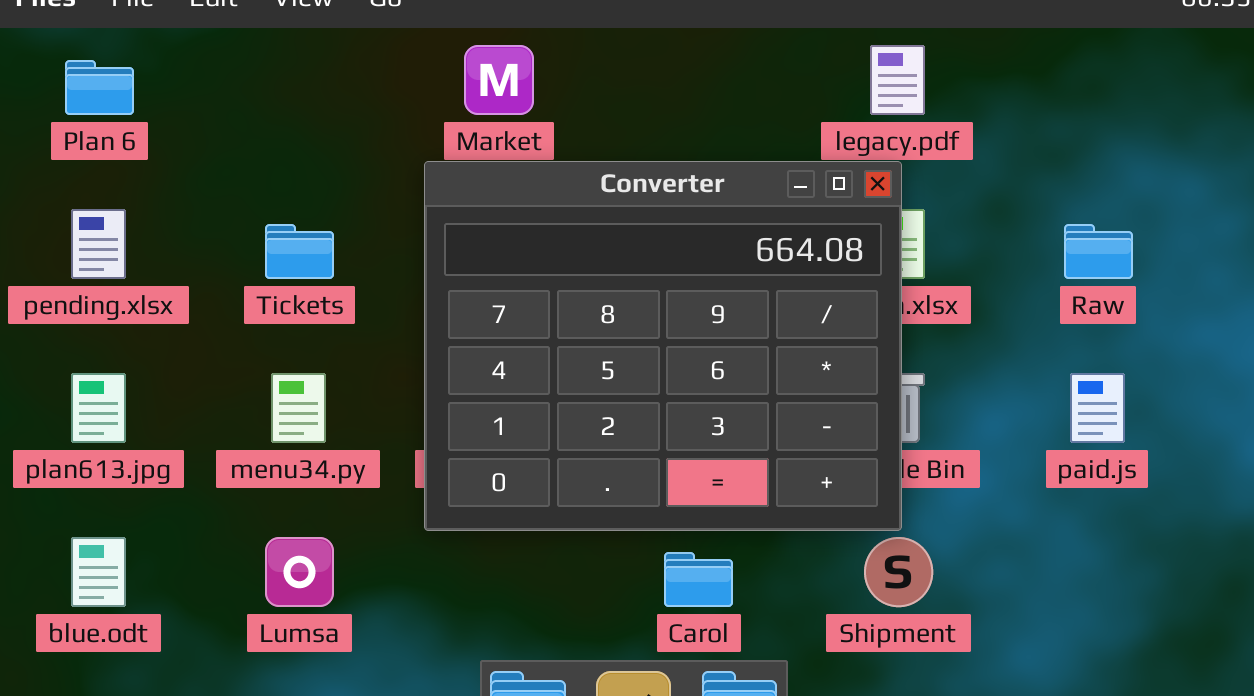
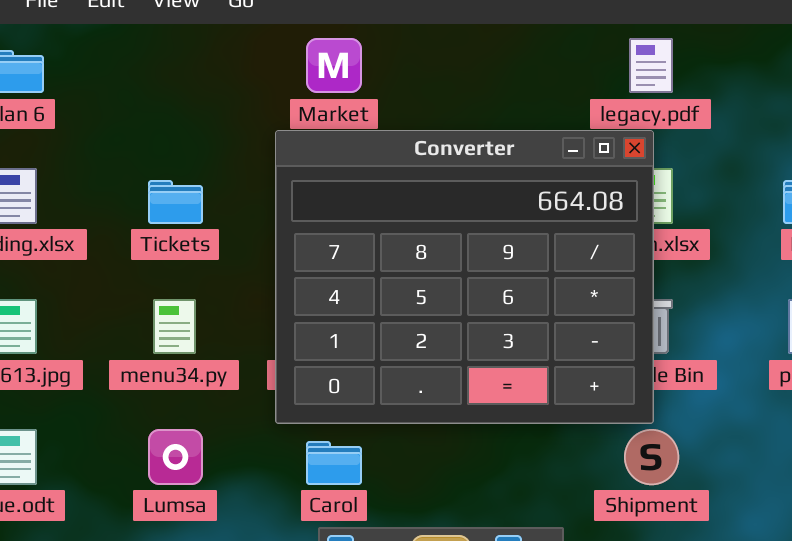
Carol: [664,552,733,607] -> [306,441,362,485], moved

